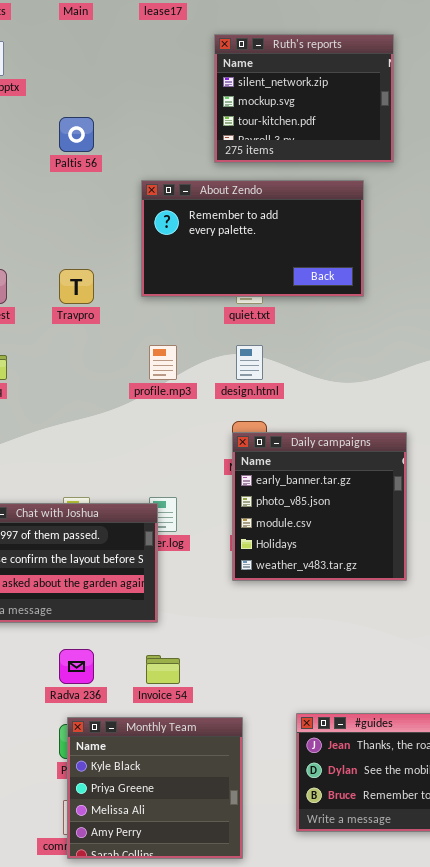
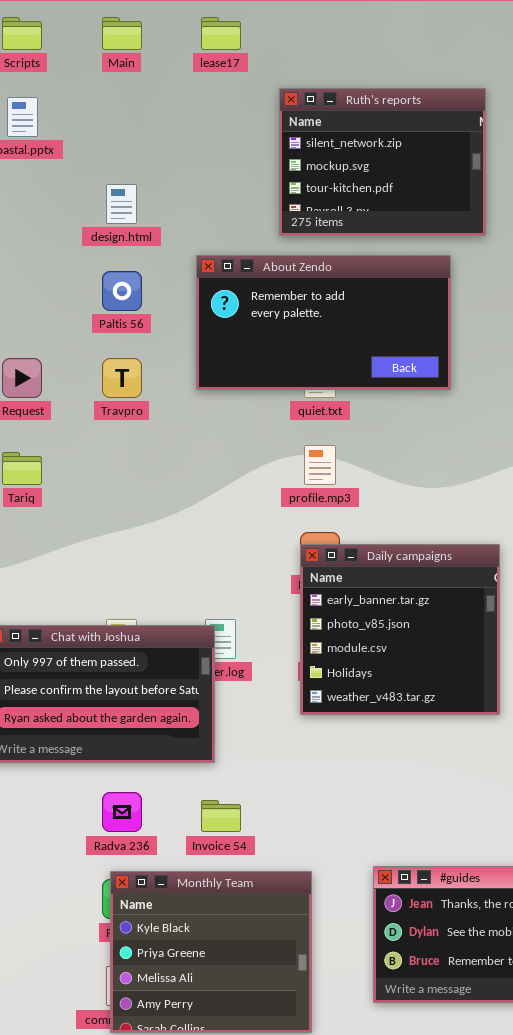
Paltis 56: [59,117,94,152] -> [102,271,142,311], moved
profile.mp3: [149,345,177,380] -> [304,445,336,485], moved
design.html: [236,345,263,380] -> [106,184,137,224], moved

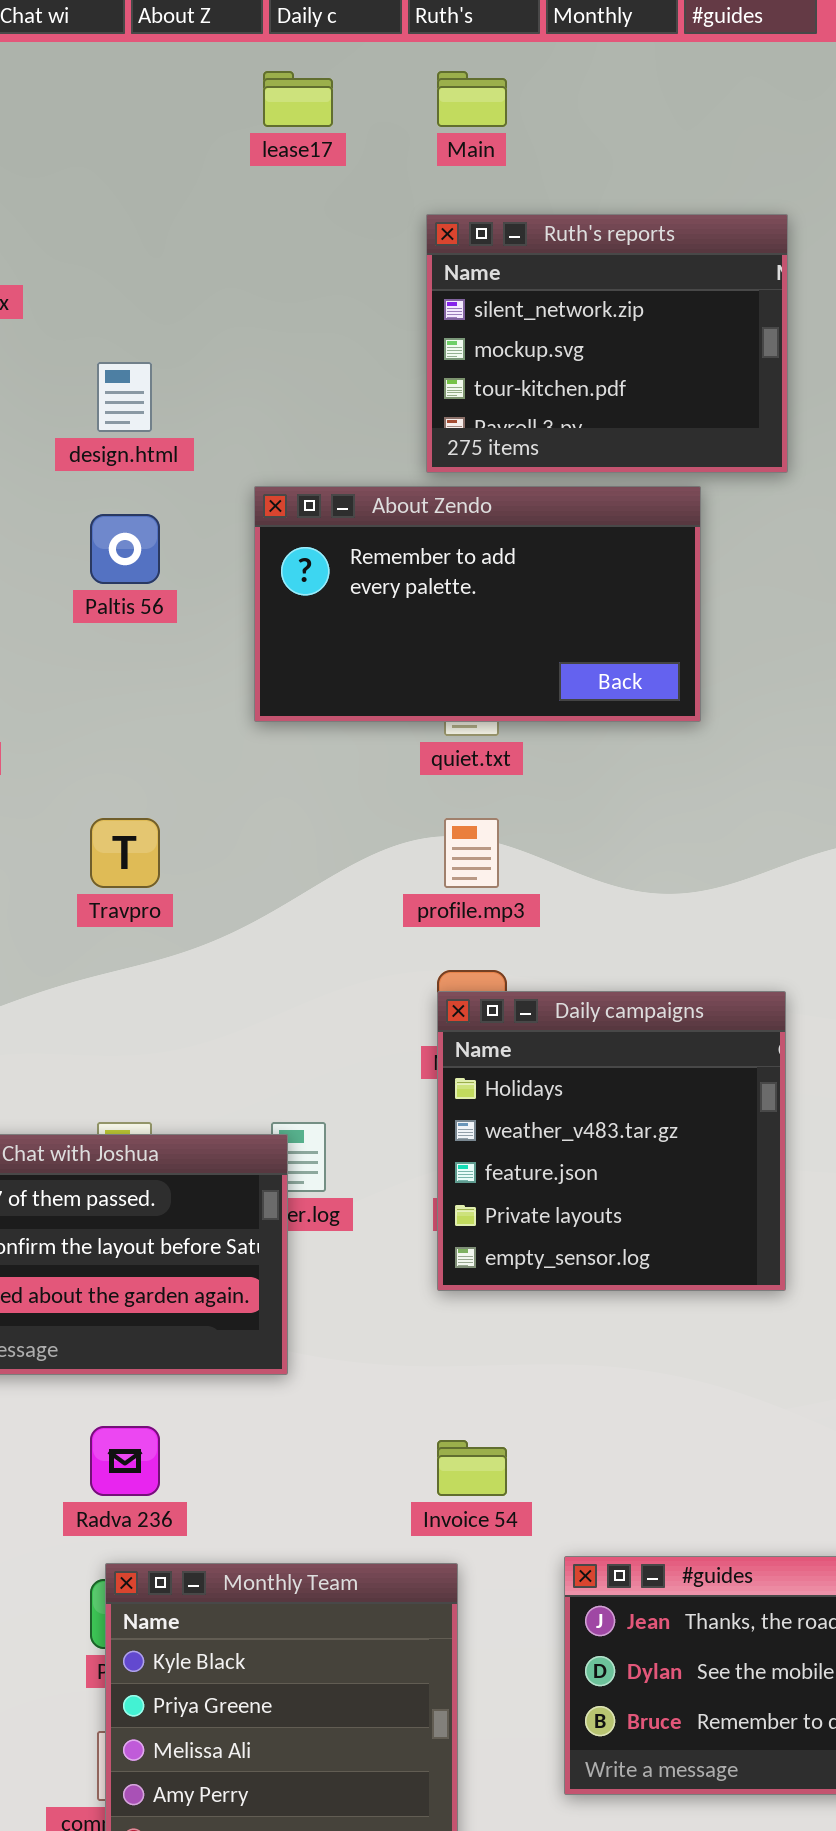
Main: [102,17,142,50] -> [437,71,507,127], moved
Ruth's reports: [279,88,486,236] -> [426,214,788,473], moved
Travpro: [102,358,142,398] -> [90,818,160,888], moved
Daily campaigns: [300,544,500,715] -> [437,991,786,1291], scrolled down 3 rows
Invoice 54: [201,800,241,832] -> [437,1440,507,1496], moved

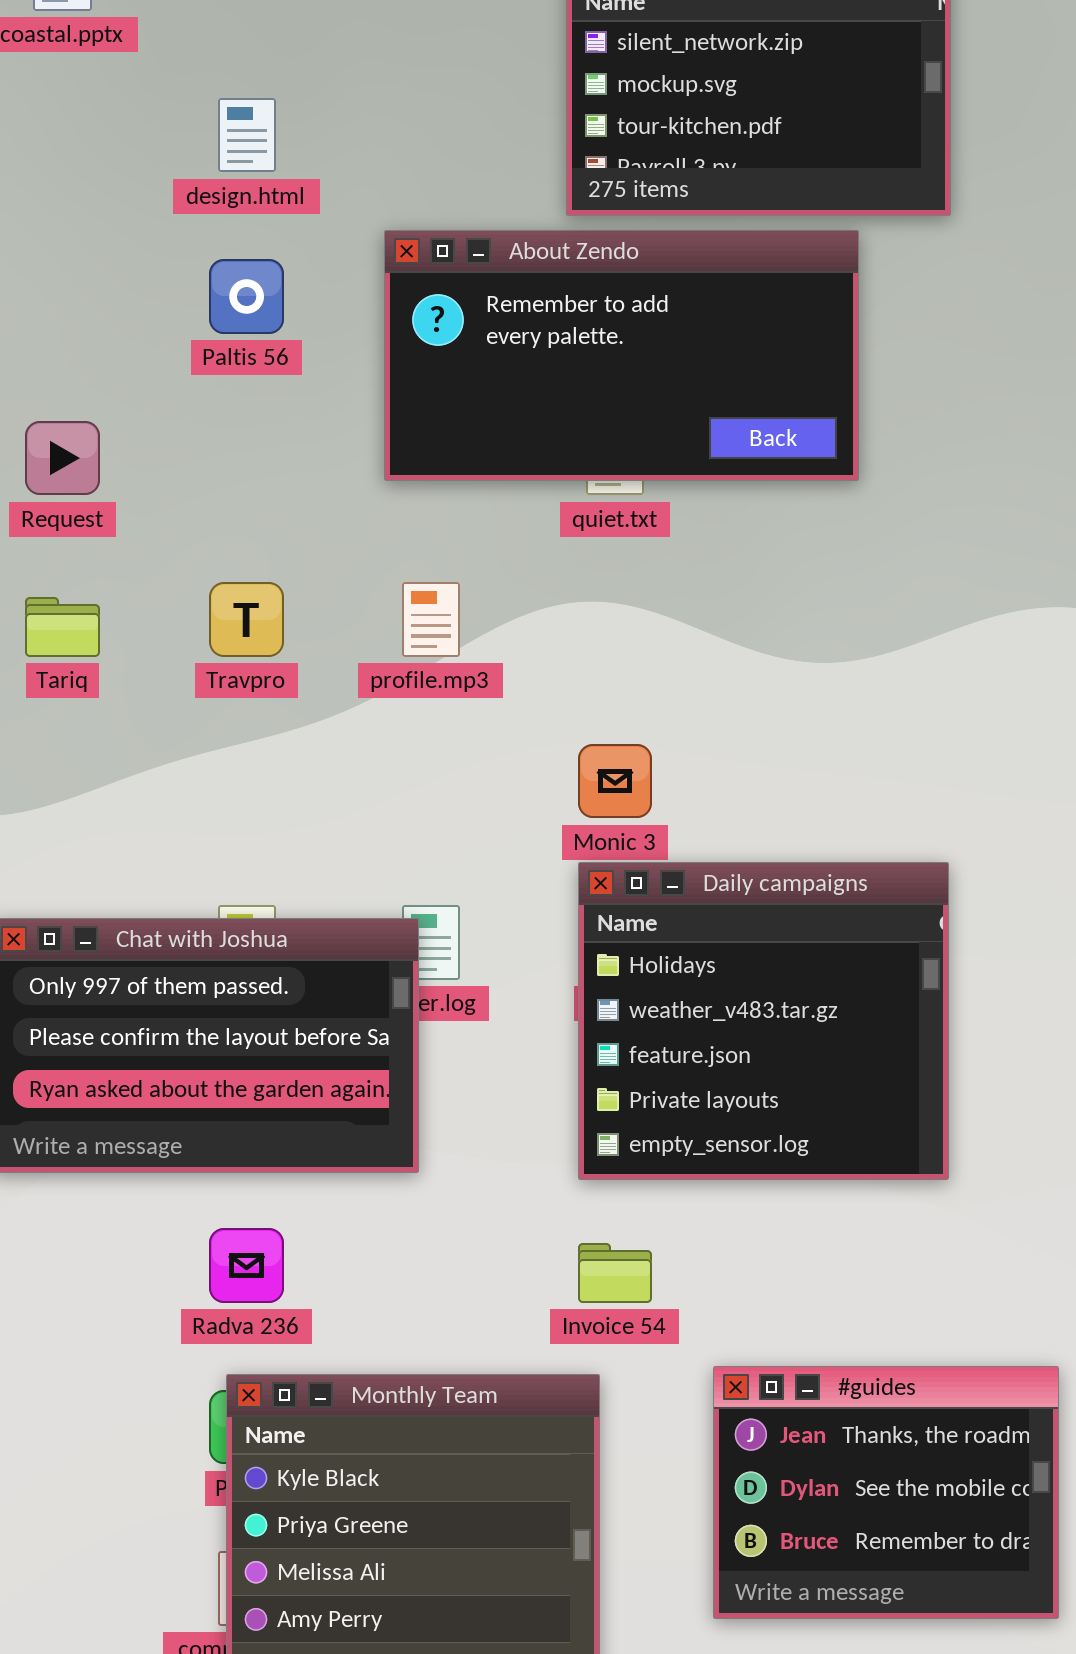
profile.mp3: [444,818,499,888] -> [402,582,460,657], moved
Daily campaigns: [437,991,786,1291] -> [578,862,949,1180], moved

